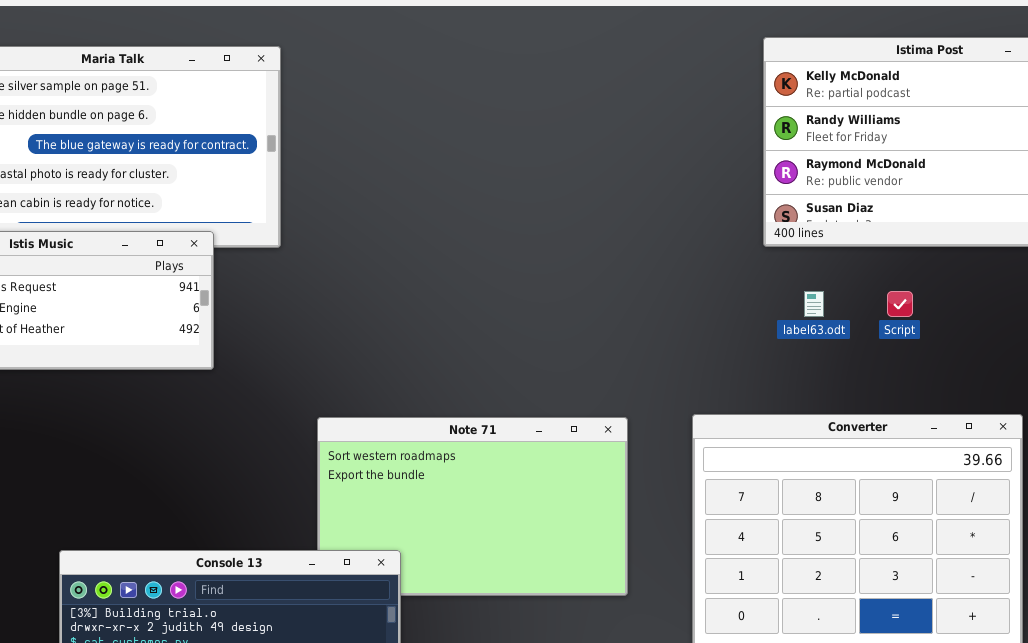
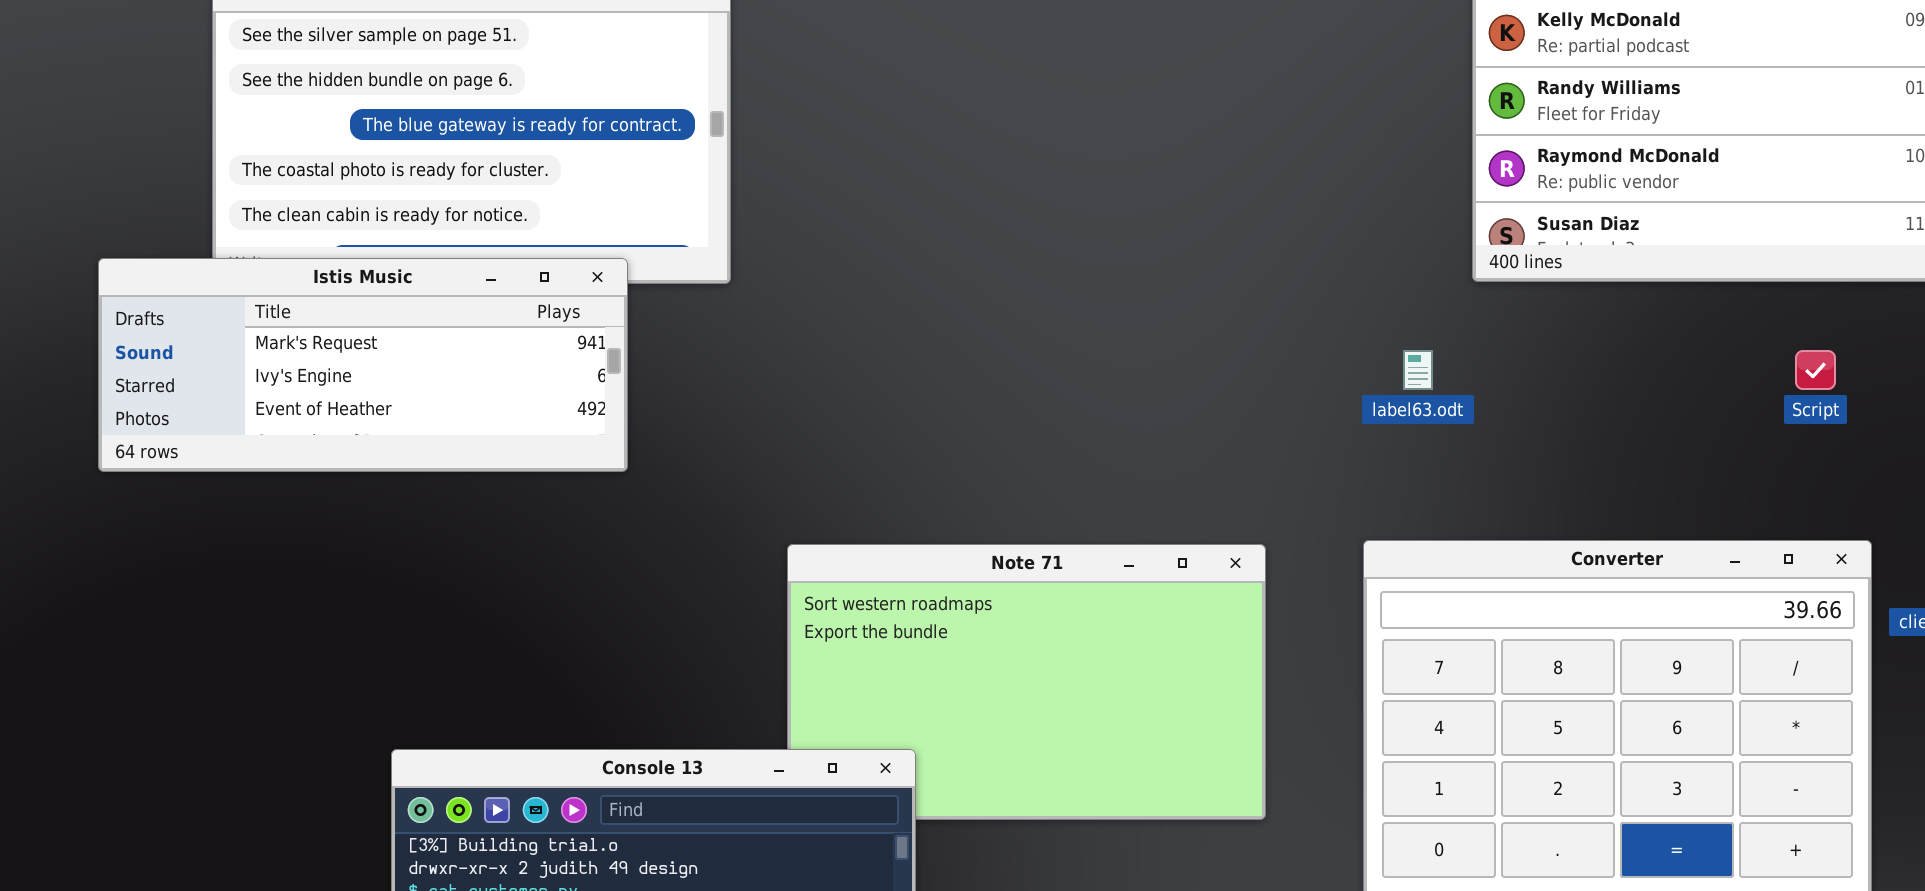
label63.odt: [804,291,824,317] -> [1403,350,1433,390], moved
Script: [887,291,913,317] -> [1795,350,1836,390], moved

